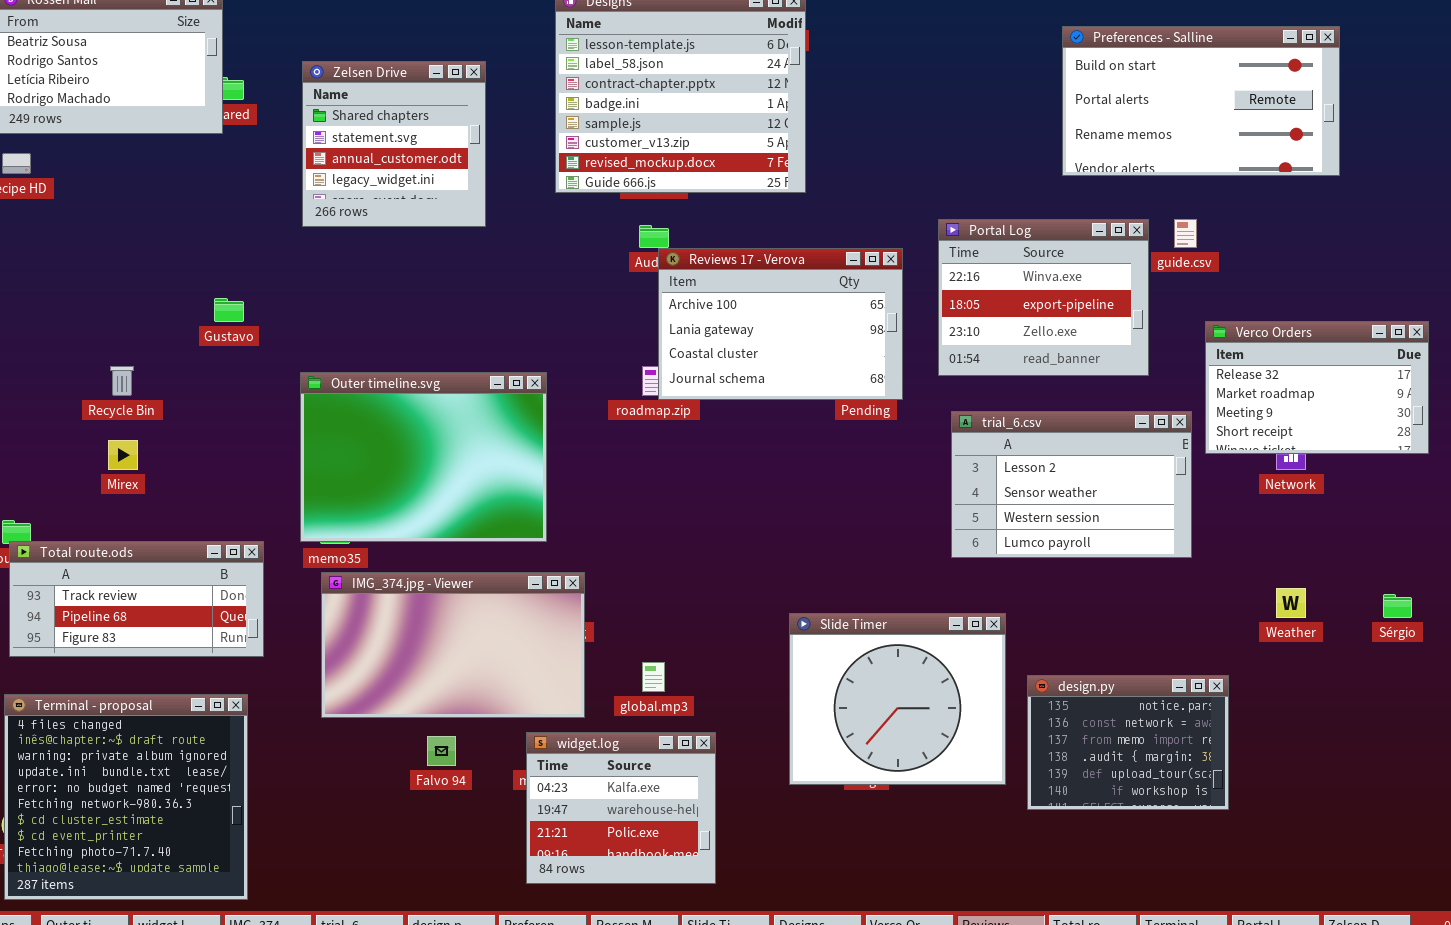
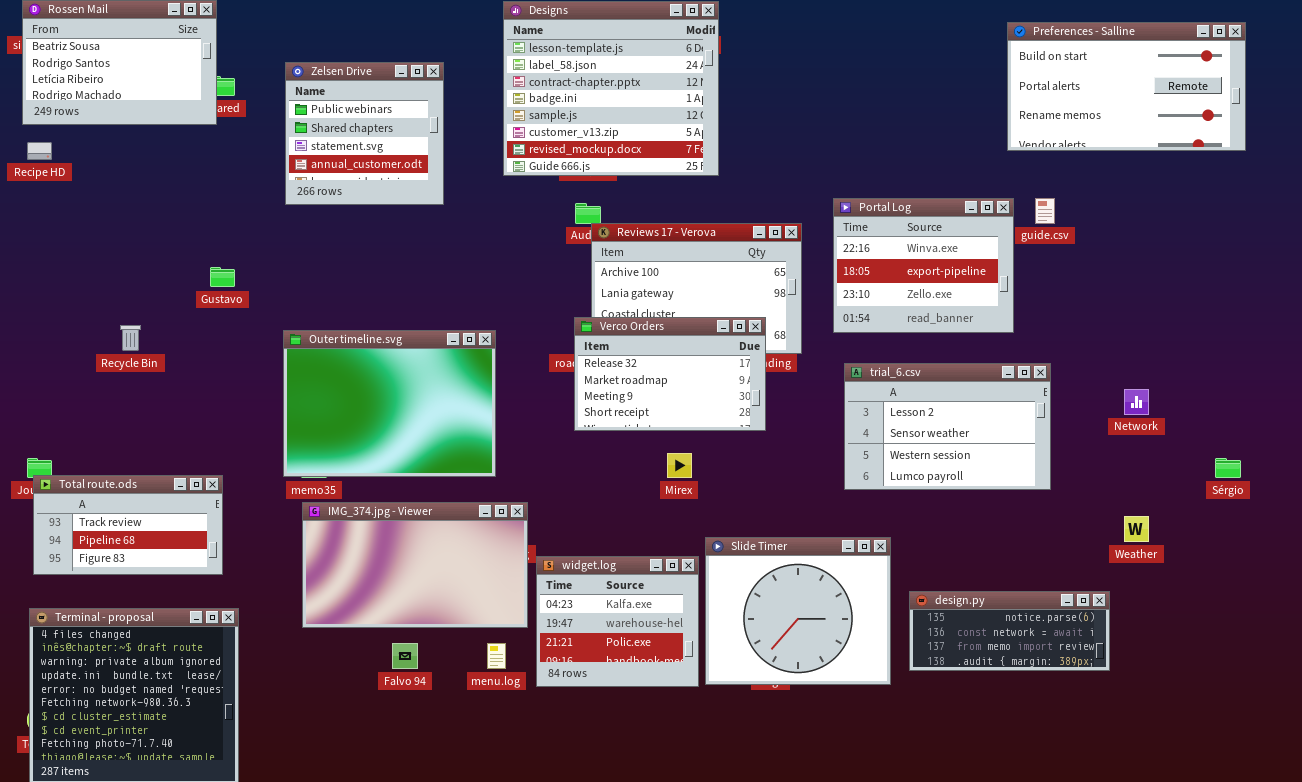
Preferences - Salline: [1062,26,1340,176] -> [1007,22,1246,151], moved
Zelsen Drive: [302,61,486,227] -> [285,62,444,205], scrolled up 1 row
Verco Orders: [1205,321,1429,454] -> [574,317,766,431], moved
Mirex: [108,440,138,470] -> [667,453,692,478], moved
Total route.ods: [9,541,264,657] -> [33,475,223,575], resized
Sérgio: [1383,594,1412,618] -> [1215,458,1241,478], moved
design.py: [1027,675,1229,810] -> [909,591,1110,671], resized
widget.log: [526,732,716,884] -> [536,556,699,687], moved

